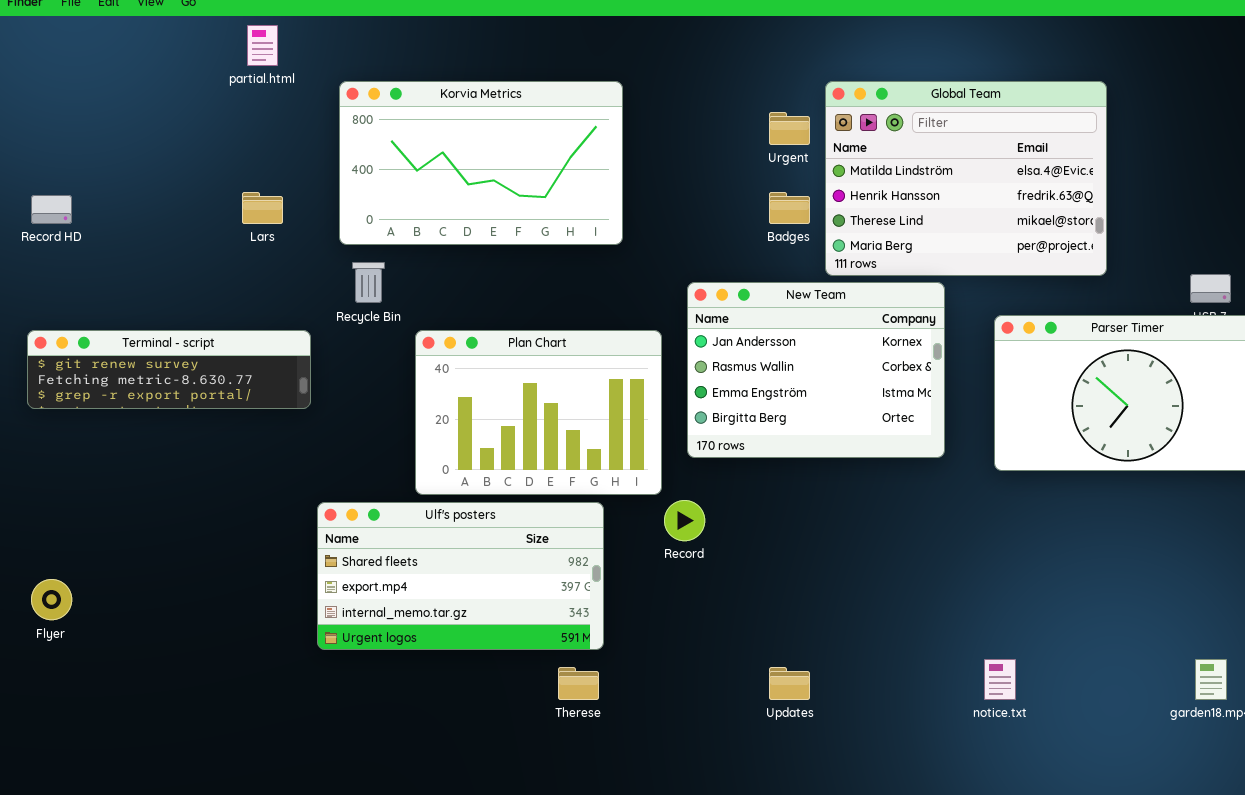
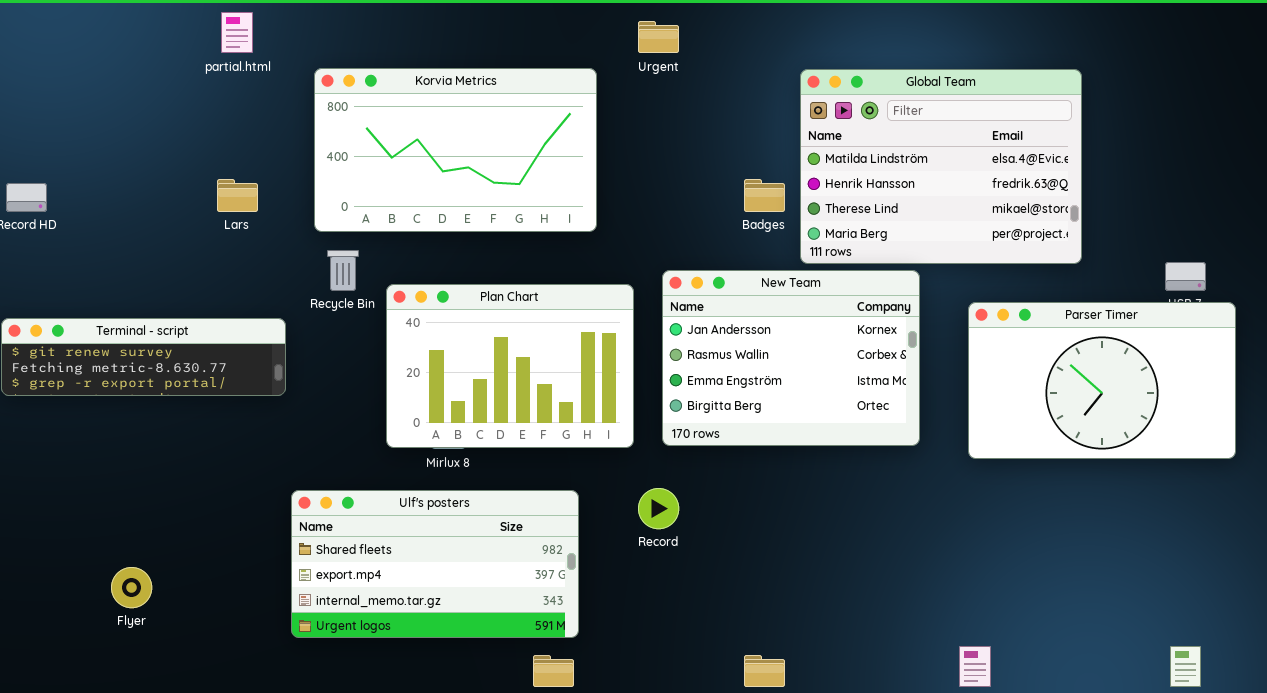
Urgent: [769,112,810,145] -> [638,21,679,53], moved
Plan Chart: [415,330,662,495] -> [386,284,634,448], moved
Flyer: [31,579,72,620] -> [111,567,152,608], moved

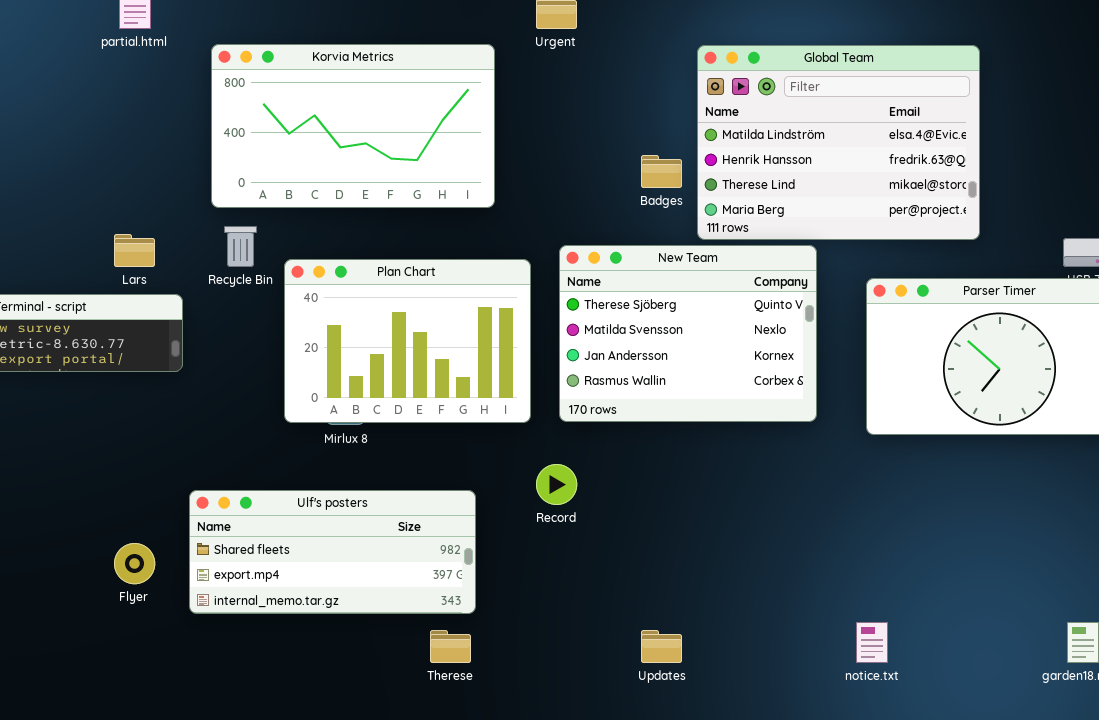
Lars: [217,179,258,212] -> [114,234,155,267], moved
New Team: [662,270,920,446] -> [559,245,817,422], scrolled up 2 rows
Ulf's posters: [291,490,579,638] -> [189,490,476,614], resized
Flyer: [111,567,152,608] -> [114,543,155,584], moved

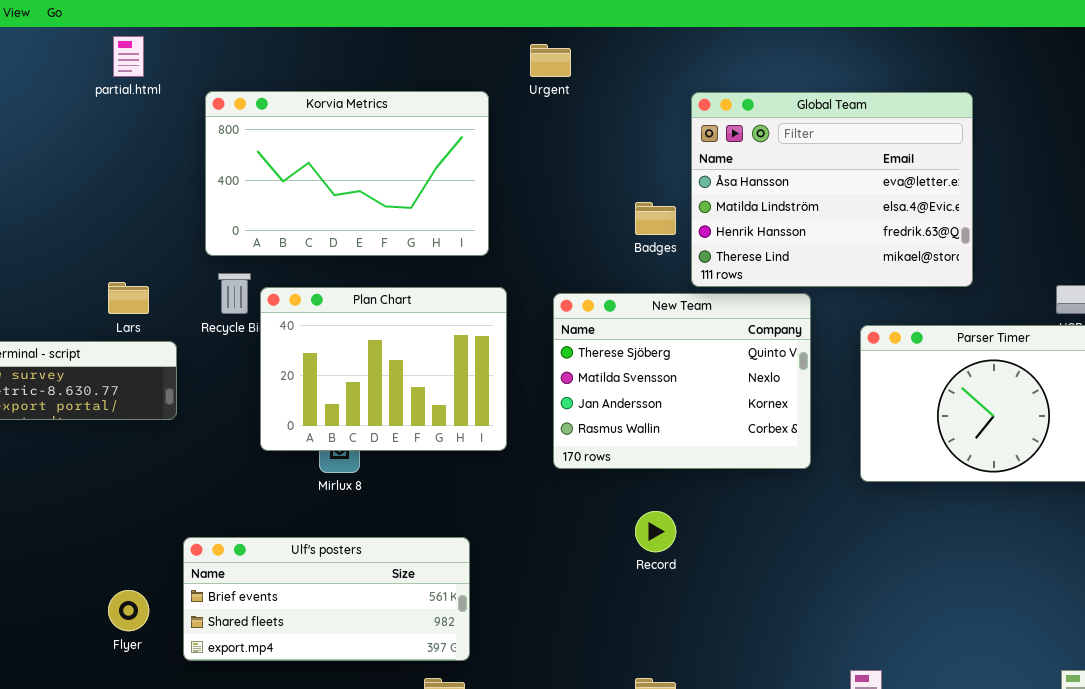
Global Team: [697,45,980,240] -> [691,92,973,287], scrolled up 1 row
Plan Chart: [284,259,531,423] -> [260,287,507,451], moved
Record: [536,464,577,505] -> [635,511,676,552], moved
Ulf's posters: [189,490,476,614] -> [183,537,470,661], scrolled up 1 row

